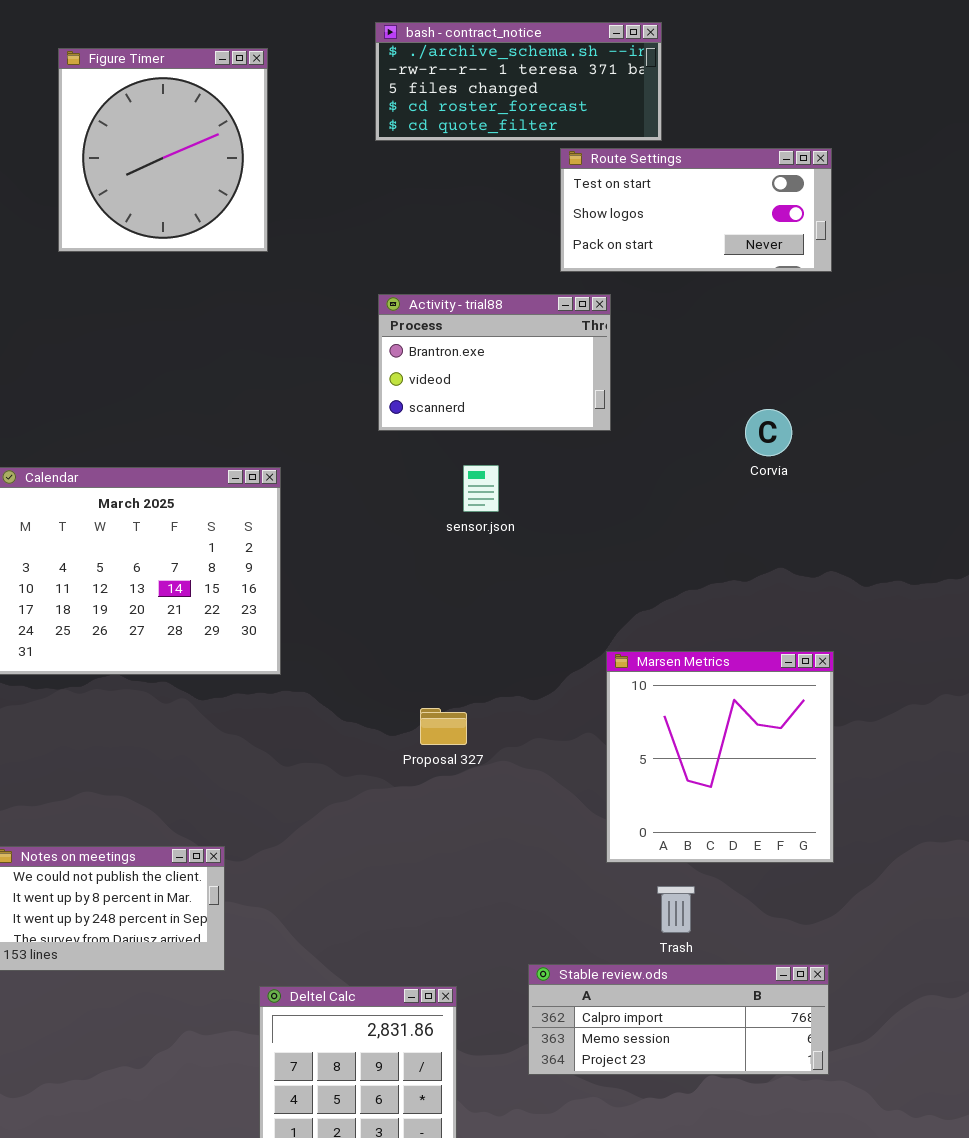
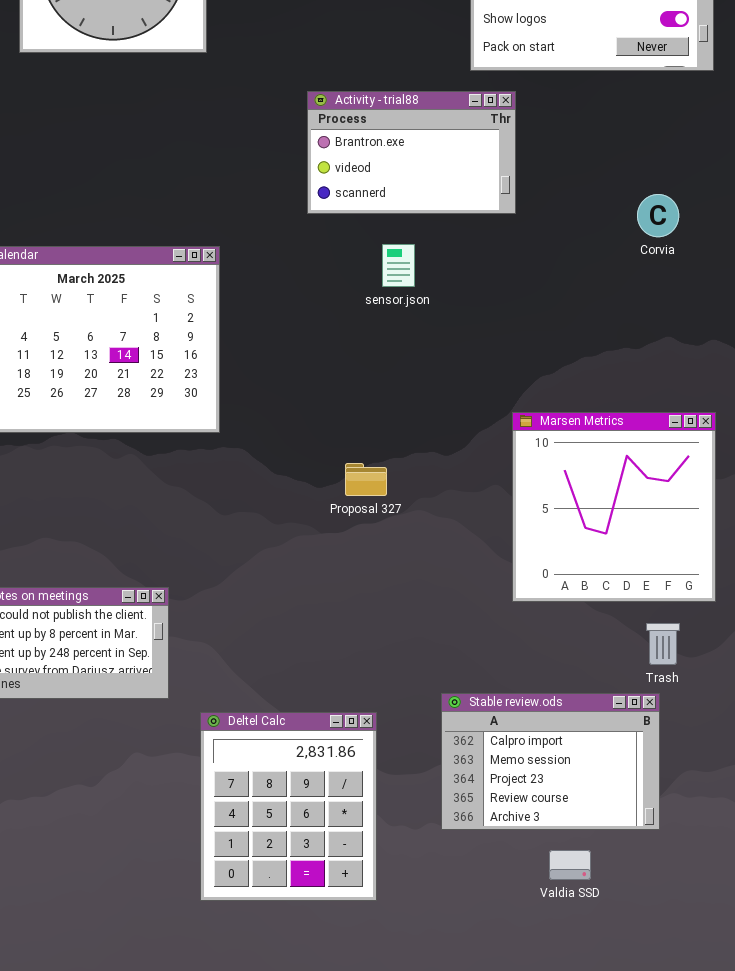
Trash: [657,886,695,933] -> [646,623,680,665], moved
Stable review.ods: [528,964,829,1075] -> [441,693,660,830], resized

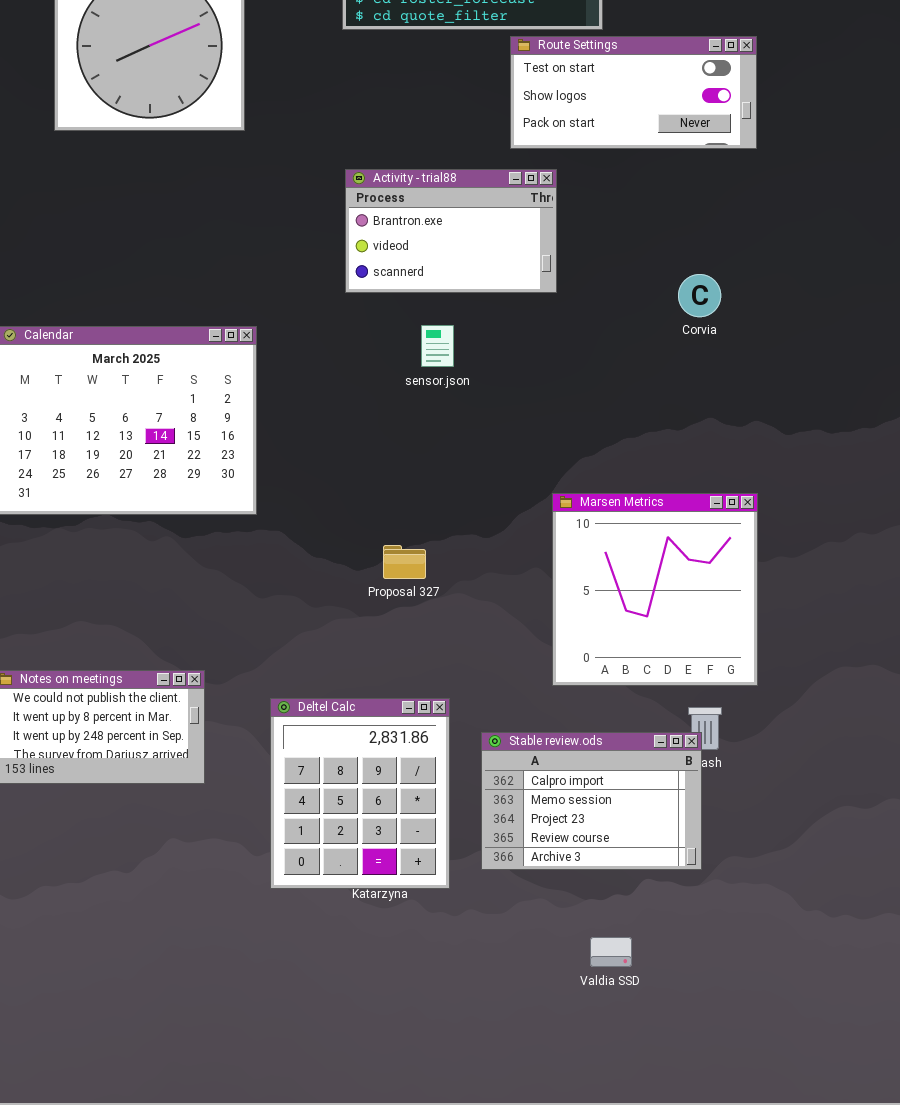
Stable review.ods: [441,693,660,830] -> [481,732,702,870], moved
Deltel Calc: [200,712,377,901] -> [270,698,450,889], moved

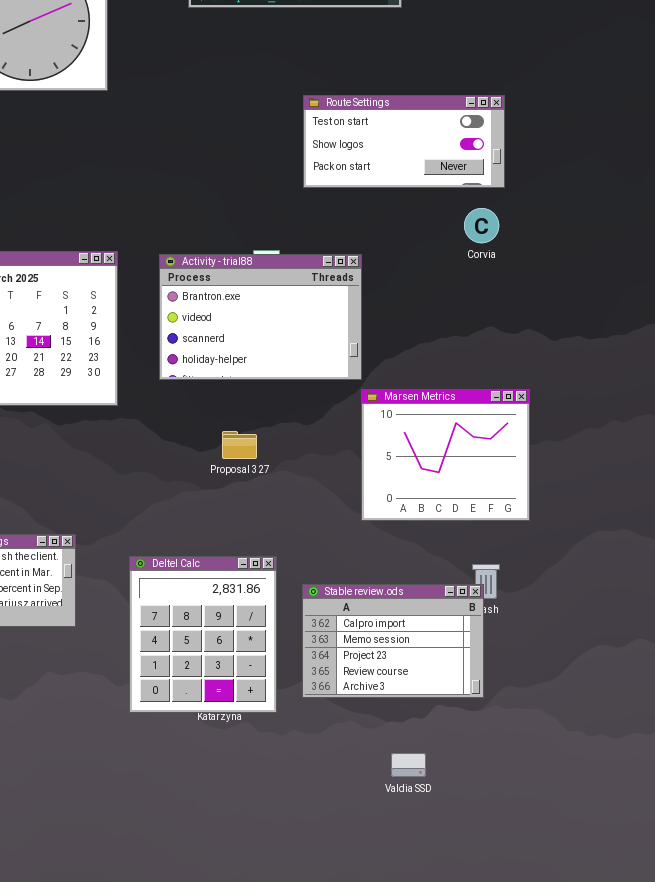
Route Settings: [510,36,757,149] -> [303,95,505,188], moved
Activity - trial88: [345,169,557,293] -> [159,254,362,380], moved, resized
Marsen Metrics: [552,493,758,686] -> [361,389,530,521], resized

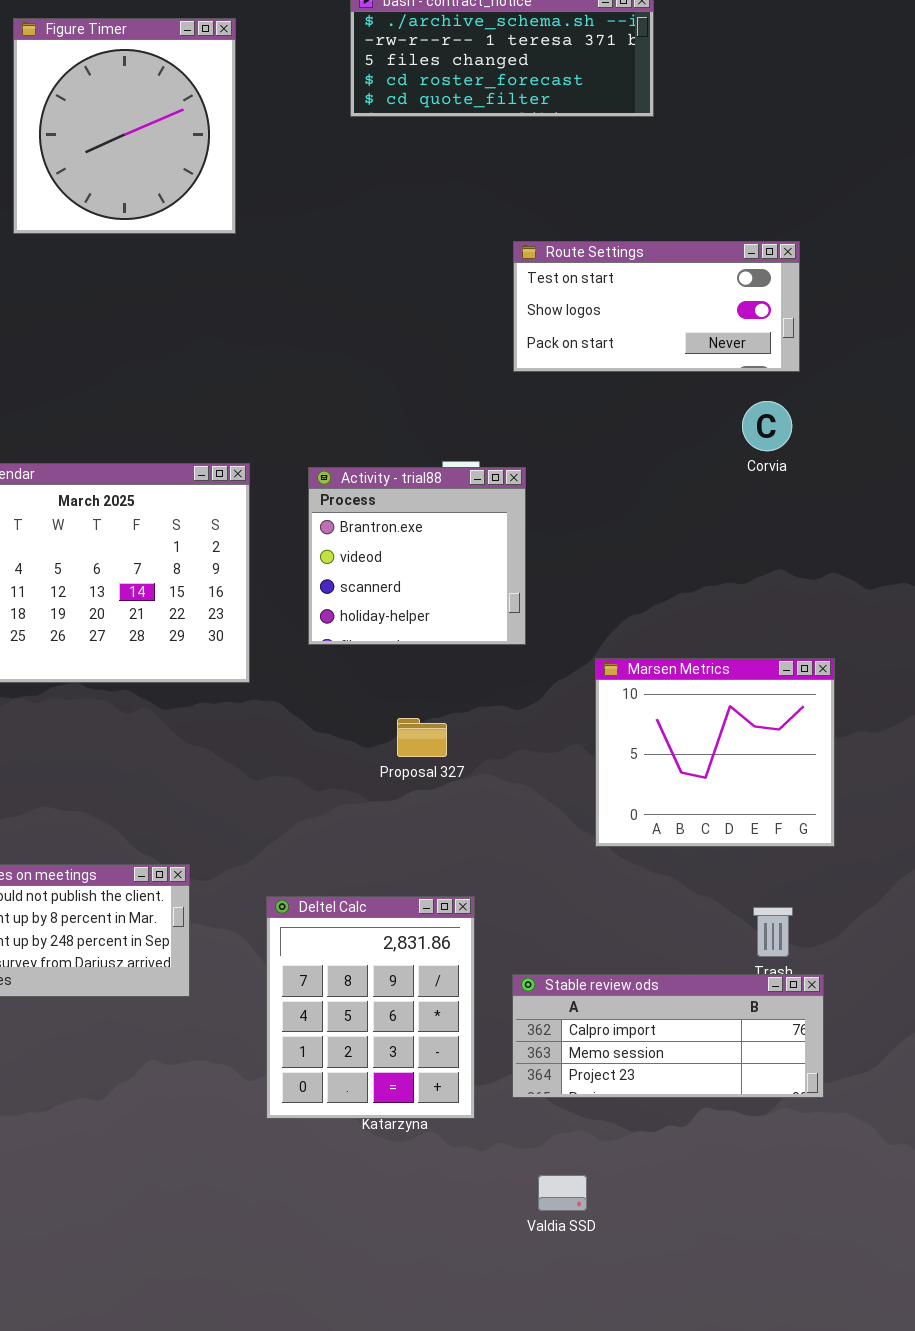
Activity - trial88: [159,254,362,380] -> [308,467,526,645], resized
Stable review.ods: [302,584,484,698] -> [512,974,824,1098], resized
Valdia SSD: [391,753,426,777] -> [538,1175,587,1211], moved

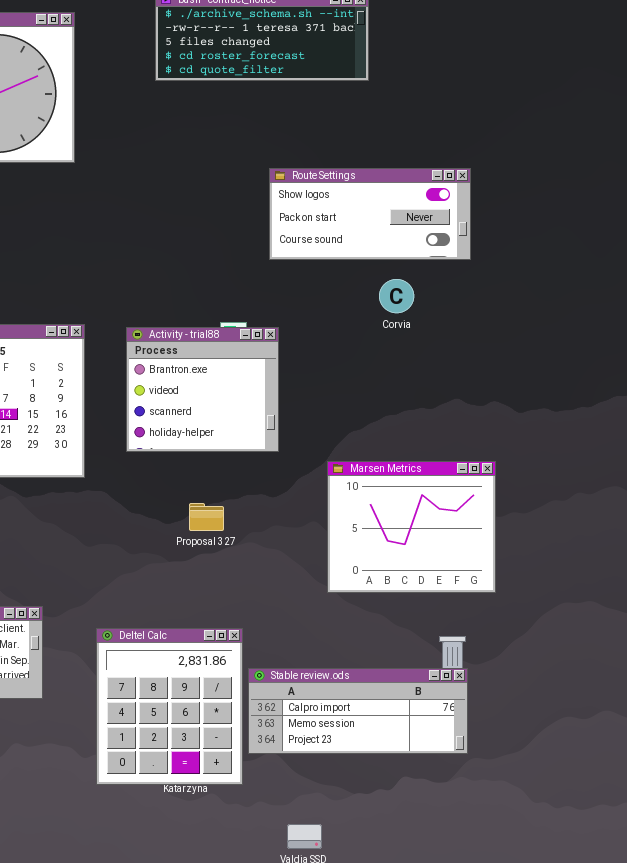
Route Settings: [513,241,800,372] -> [269,168,471,260], scrolled down 1 row
Corvia: [742,401,792,451] -> [379,279,414,313], moved
Stable review.ods: [512,974,824,1098] -> [248,668,468,754], moved

